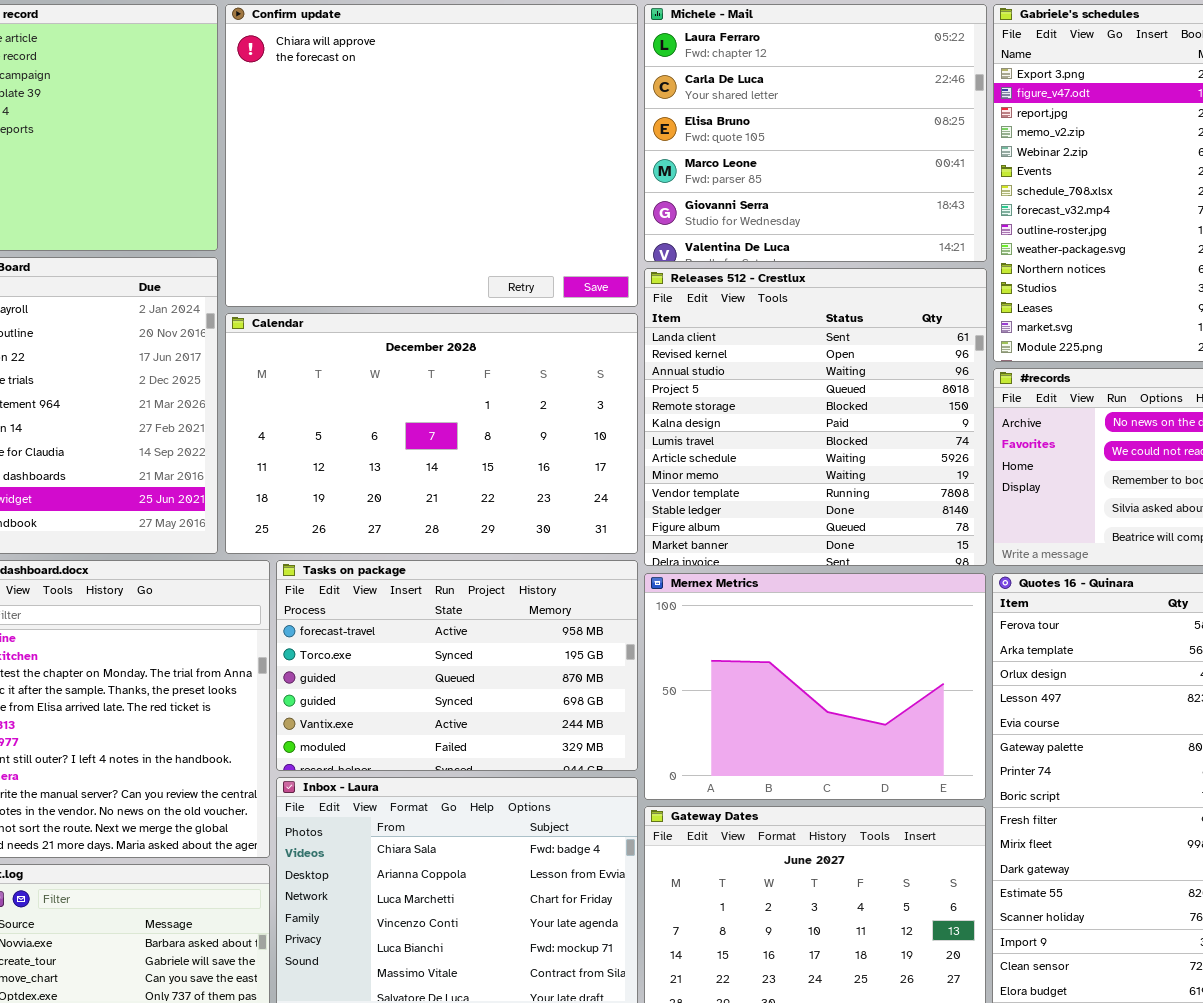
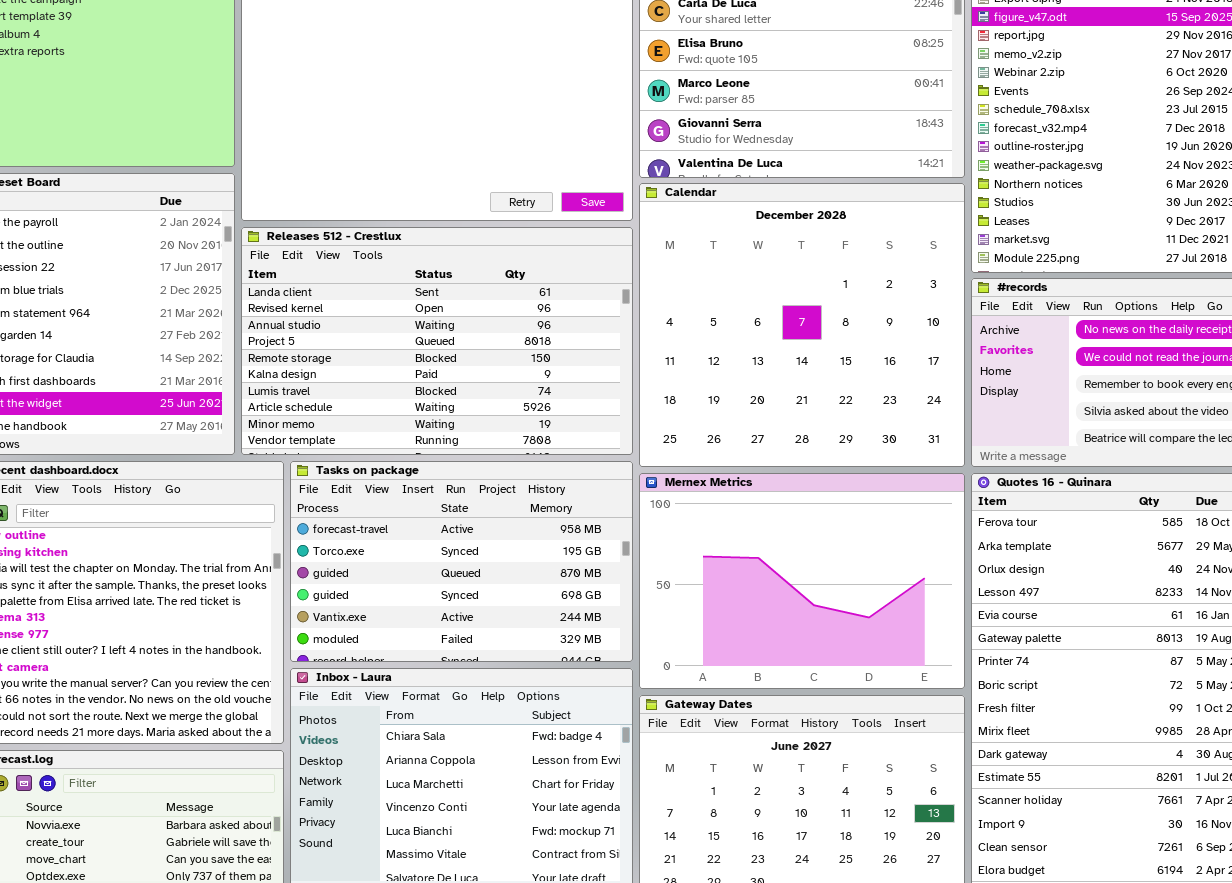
Releases 512 - Crestlux: [644,268,987,566] -> [241,227,633,455], moved, resized
Calendar: [225,313,638,554] -> [639,183,965,467], moved, resized

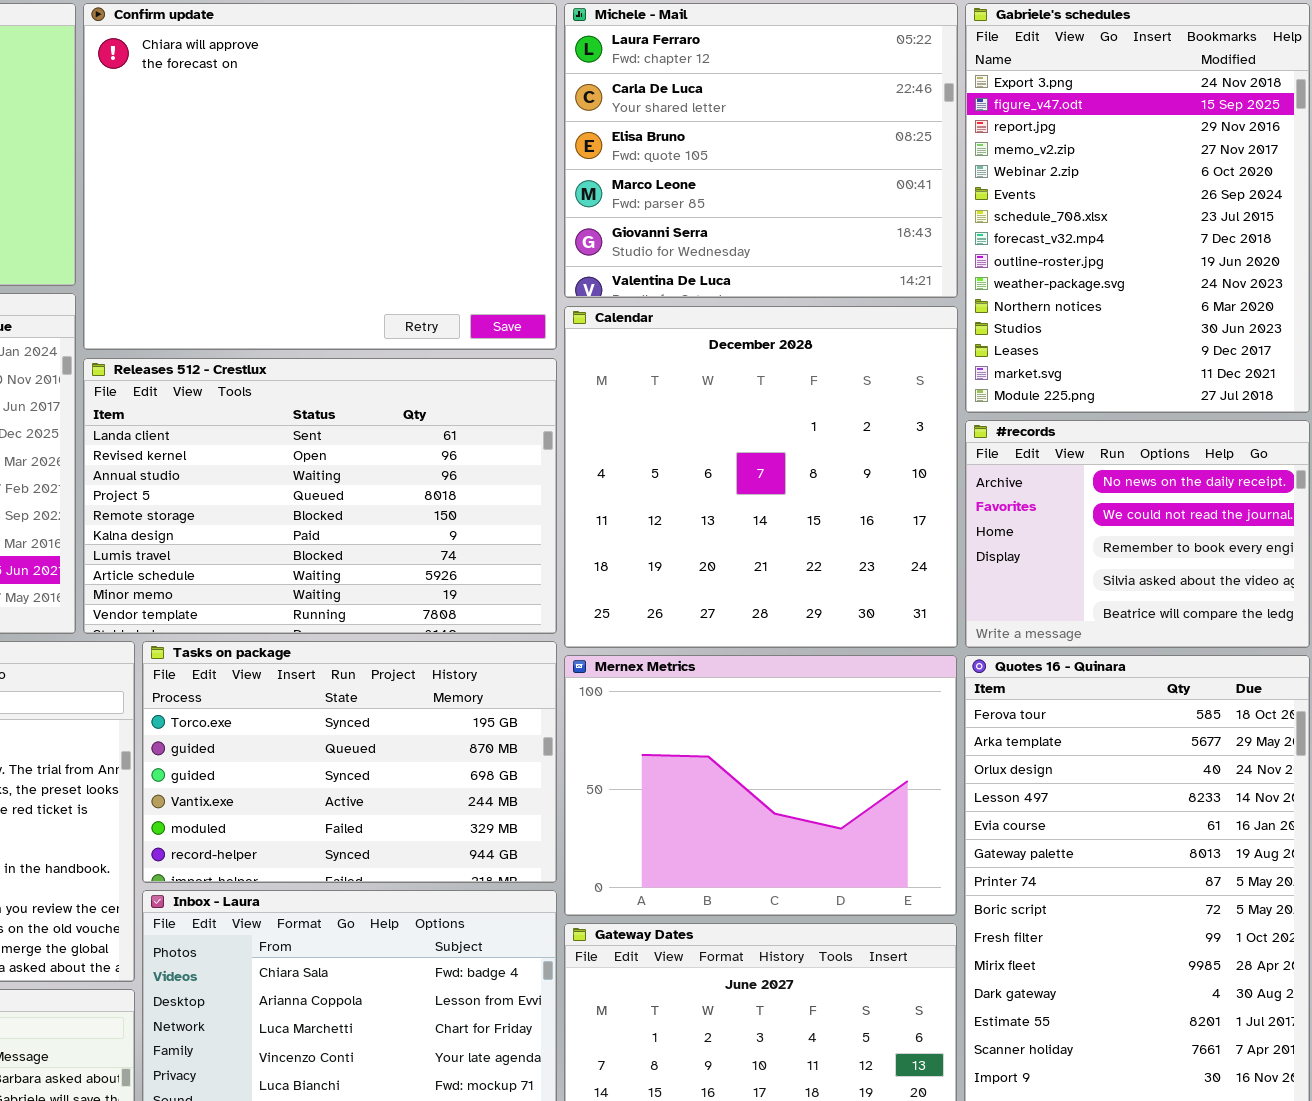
Tasks on package: [290,461,633,662] -> [142,641,557,883], scrolled down 1 row

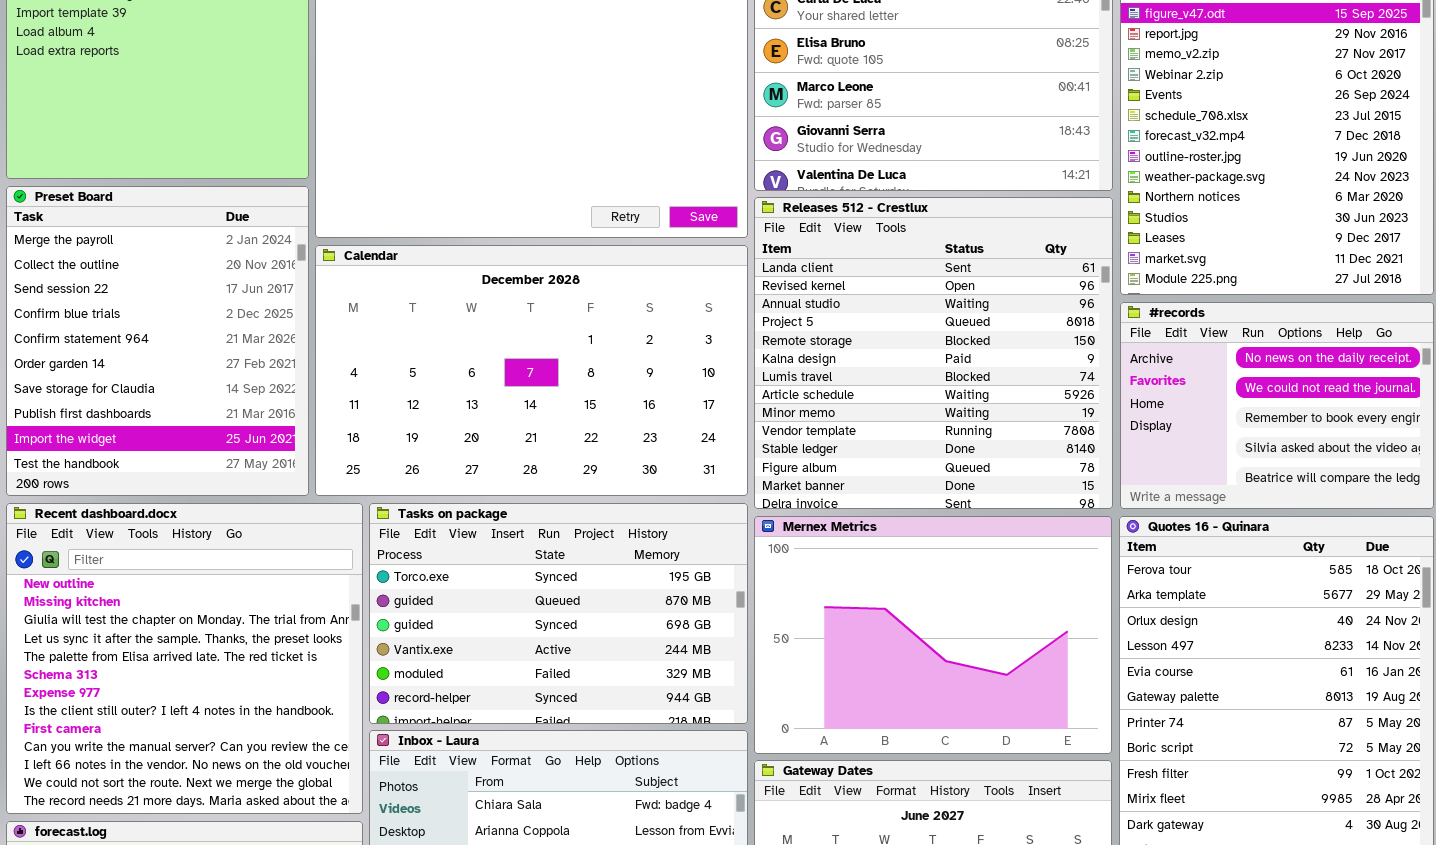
Calendar: [564,306,958,648] -> [315,245,748,496], moved, resized
Releases 512 - Crestlux: [83,358,557,634] -> [754,197,1113,509], moved, resized

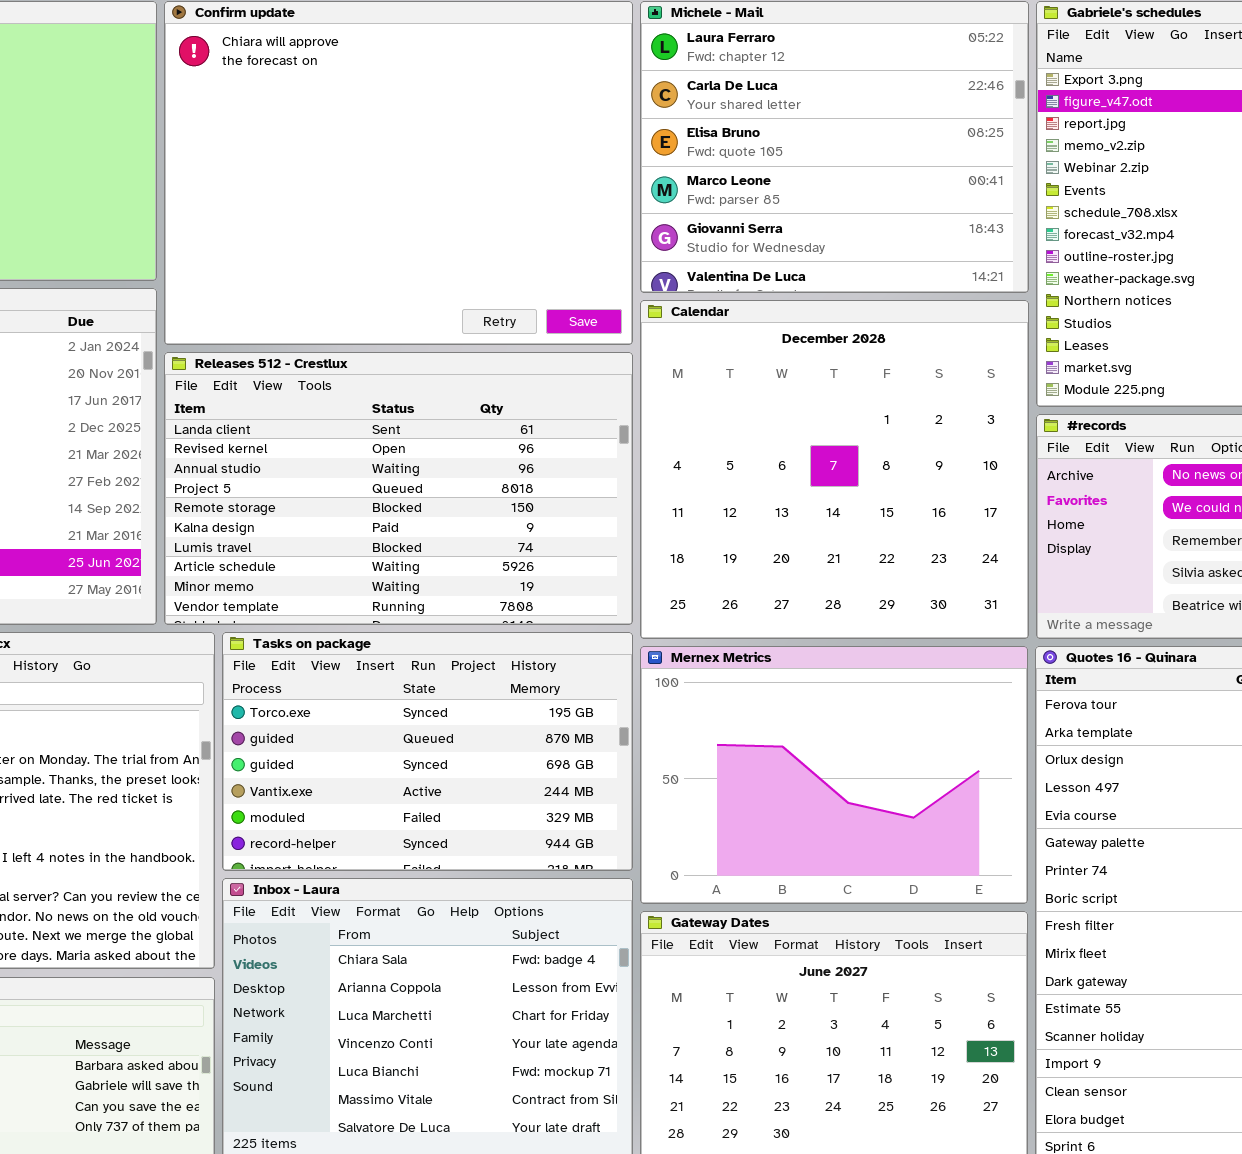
Releases 512 - Crestlux: [754,197,1113,509] -> [164,352,633,625], moved, resized
Calendar: [315,245,748,496] -> [640,300,1029,639], moved, resized

